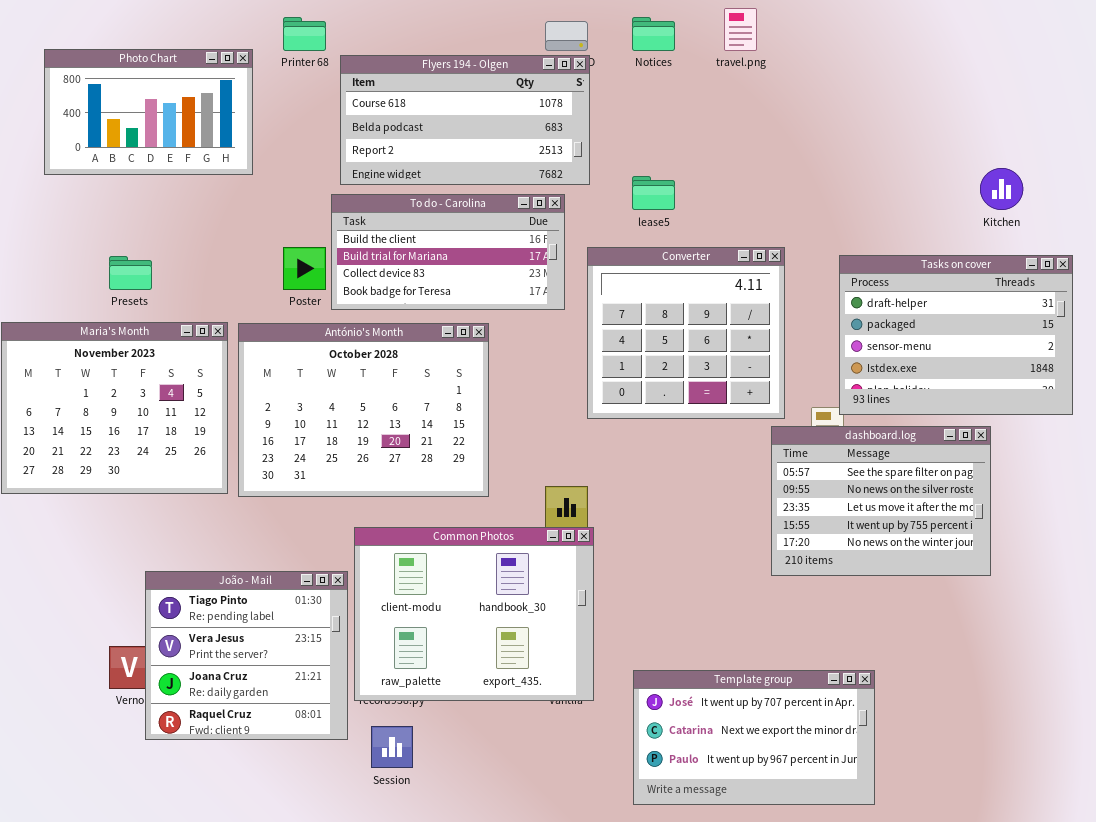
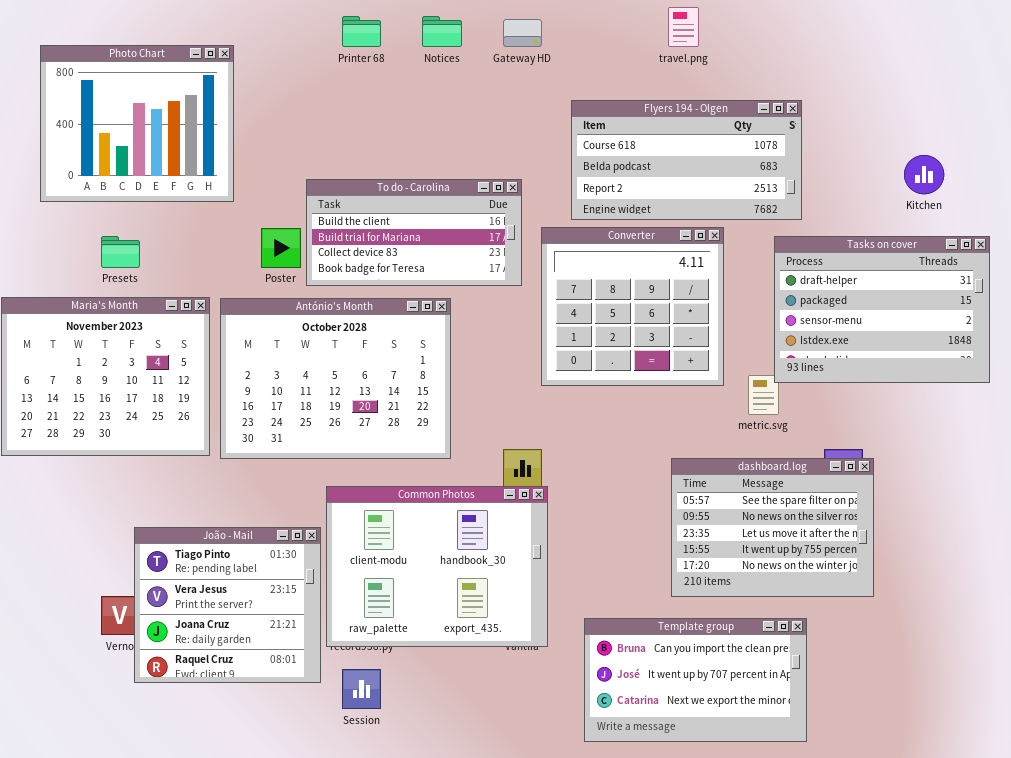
Printer 68: [283,17,326,51] -> [342,16,381,47], moved
Notices: [632,17,675,51] -> [422,16,462,47], moved
Photo Chart: [44,49,253,175] -> [40,45,234,202], resized
Flyers 194 - Olgen: [340,55,590,185] -> [571,100,802,220], moved
dashboard.log: [771,426,991,576] -> [671,458,874,597], moved
Template group: [633,670,875,805] -> [584,618,807,742], scrolled up 1 row

